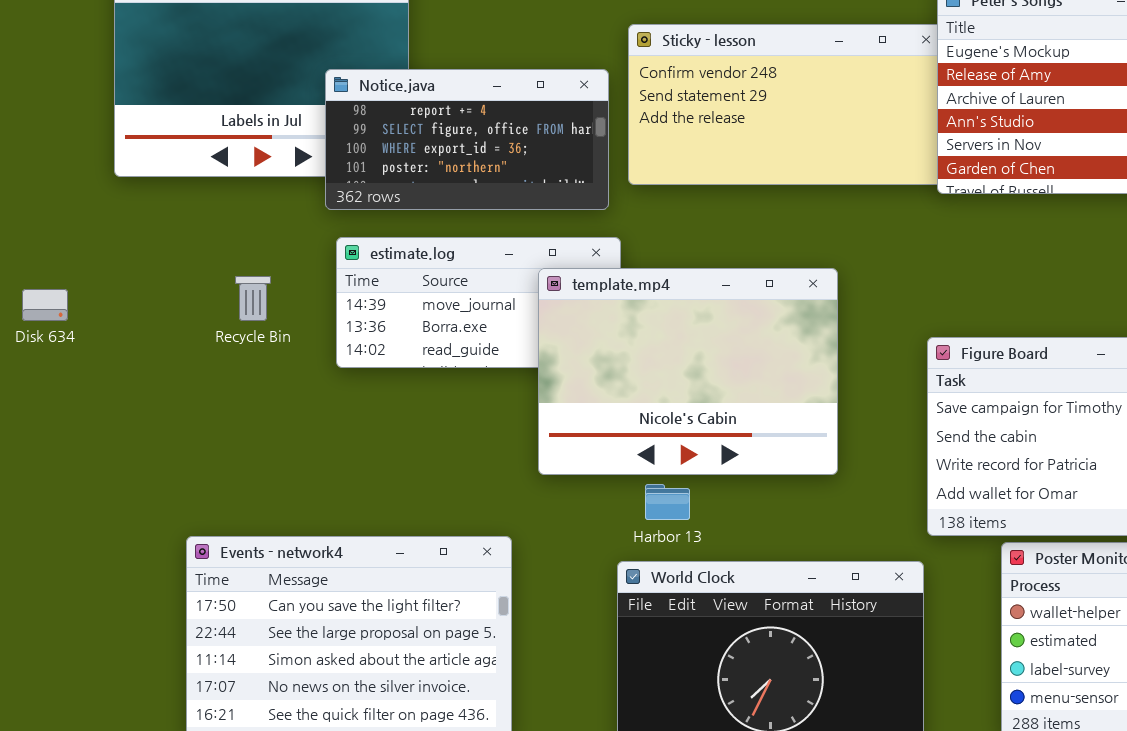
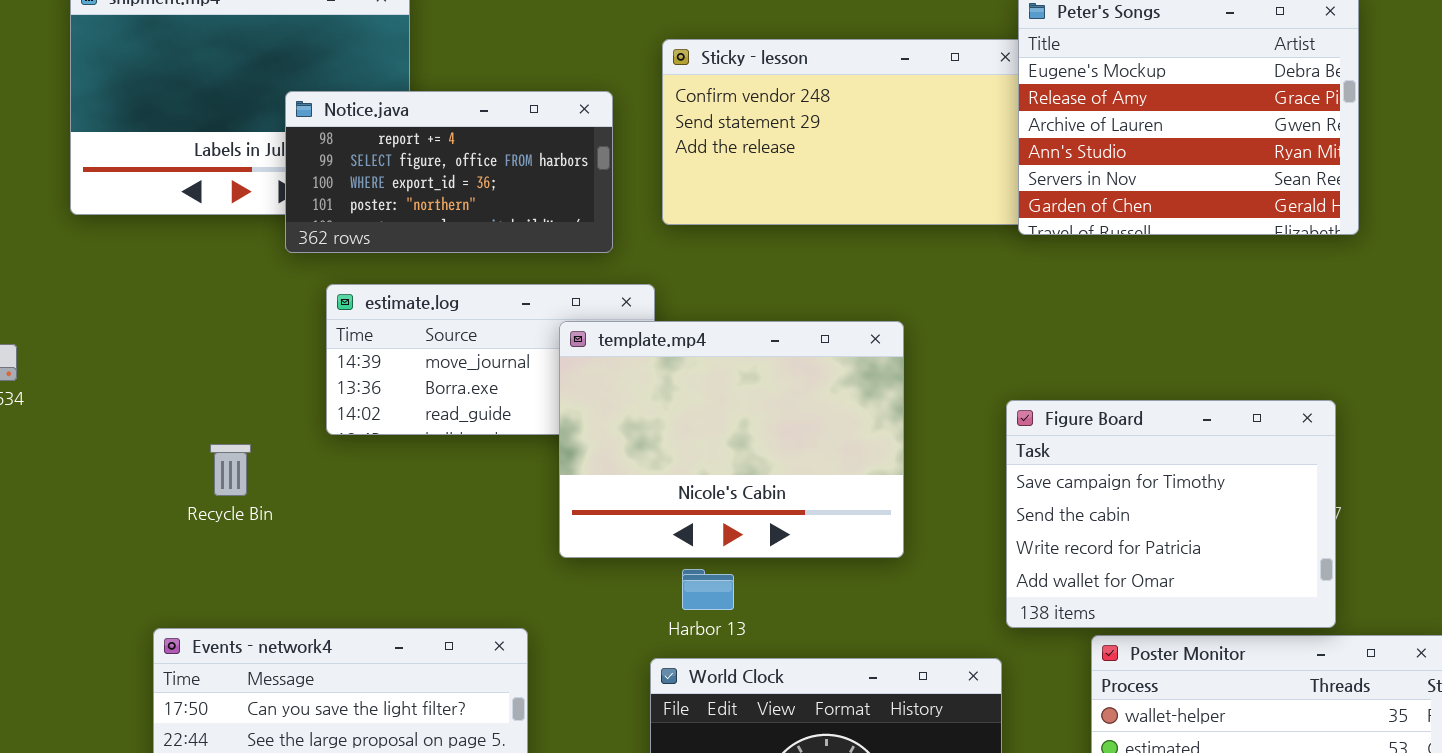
Notice.java: [325,69,609,210] -> [285,91,613,253], moved
Recycle Bin: [235,276,271,321] -> [210,444,251,496], moved

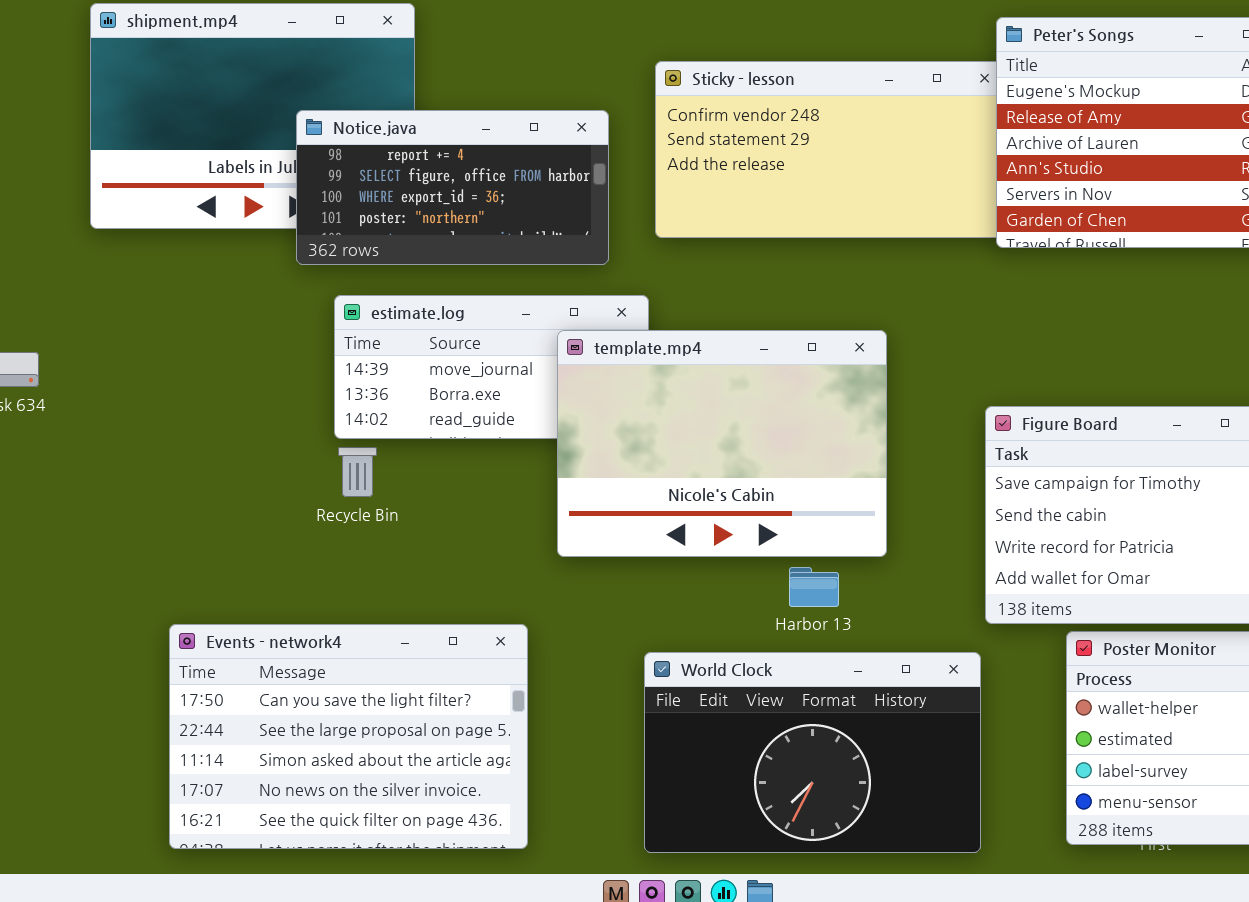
Recycle Bin: [210,444,251,496] -> [338,447,377,497], moved
Harbor 13: [682,569,734,610] -> [789,567,839,607], moved

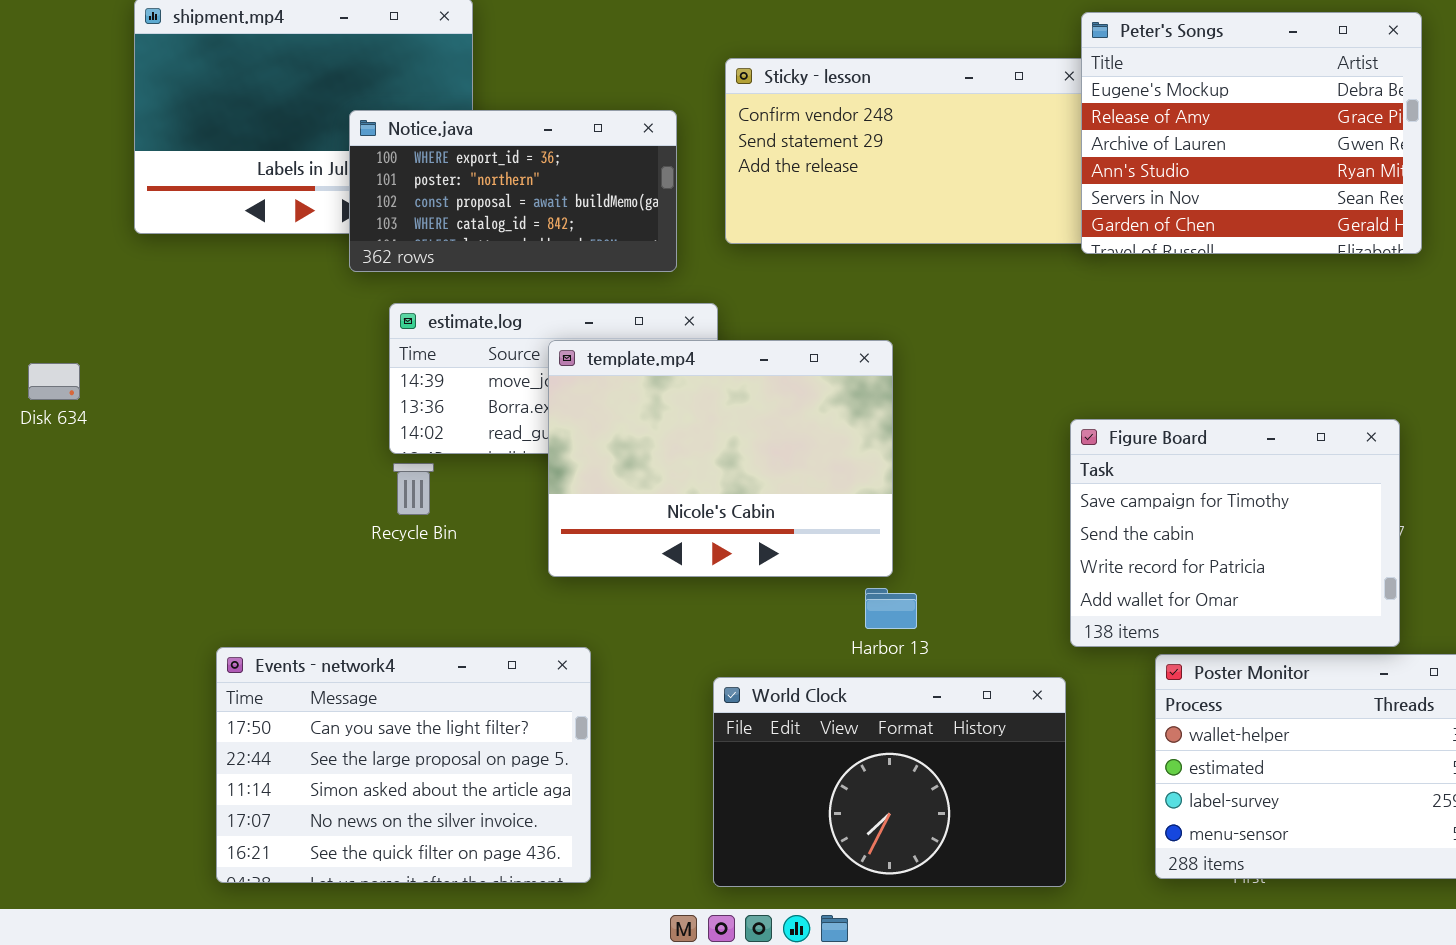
Notice.java: [296,110,609,265] -> [349,110,677,272], scrolled down 2 rows
template.mp4: [557,330,887,557] -> [548,340,893,577], moved

